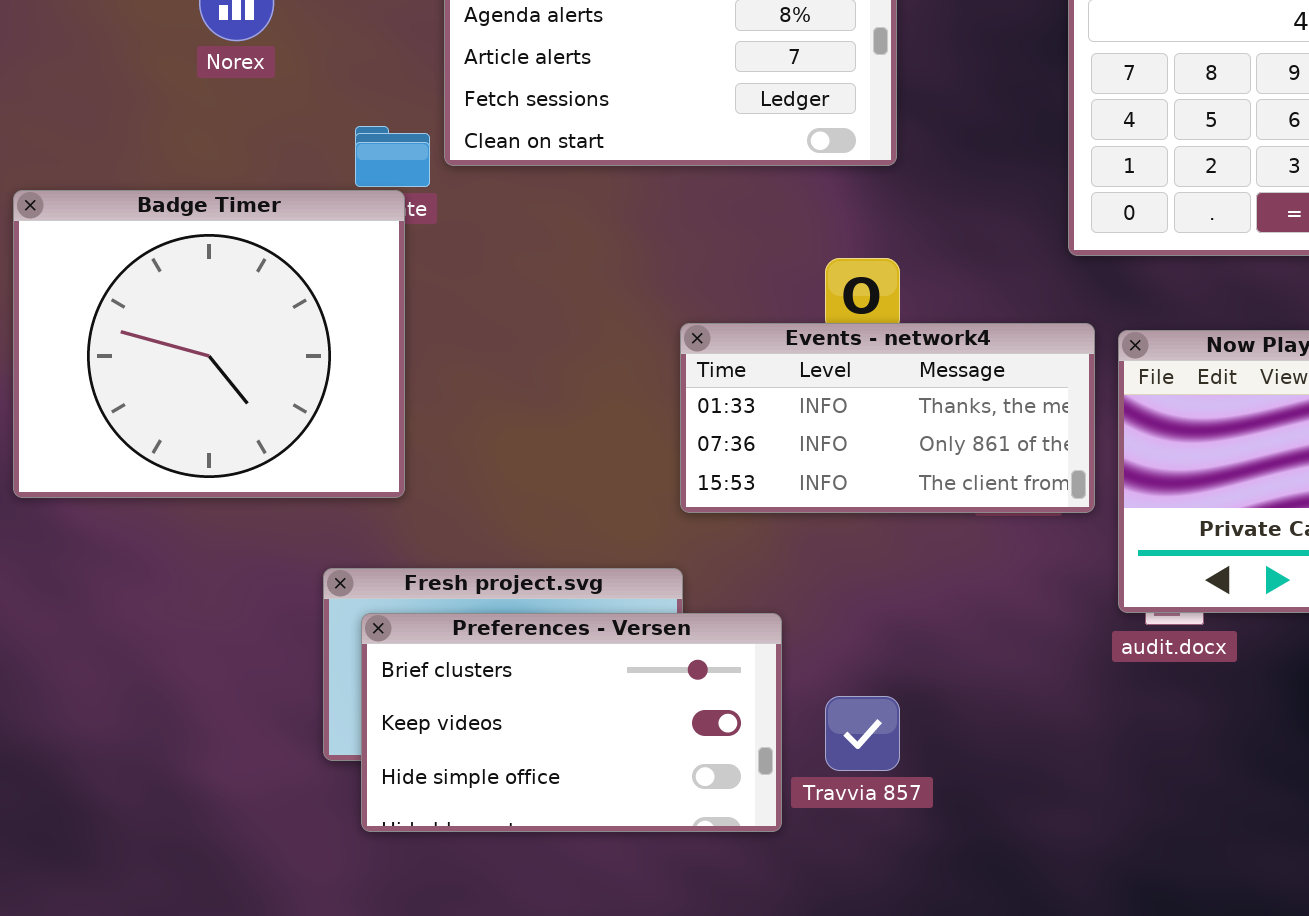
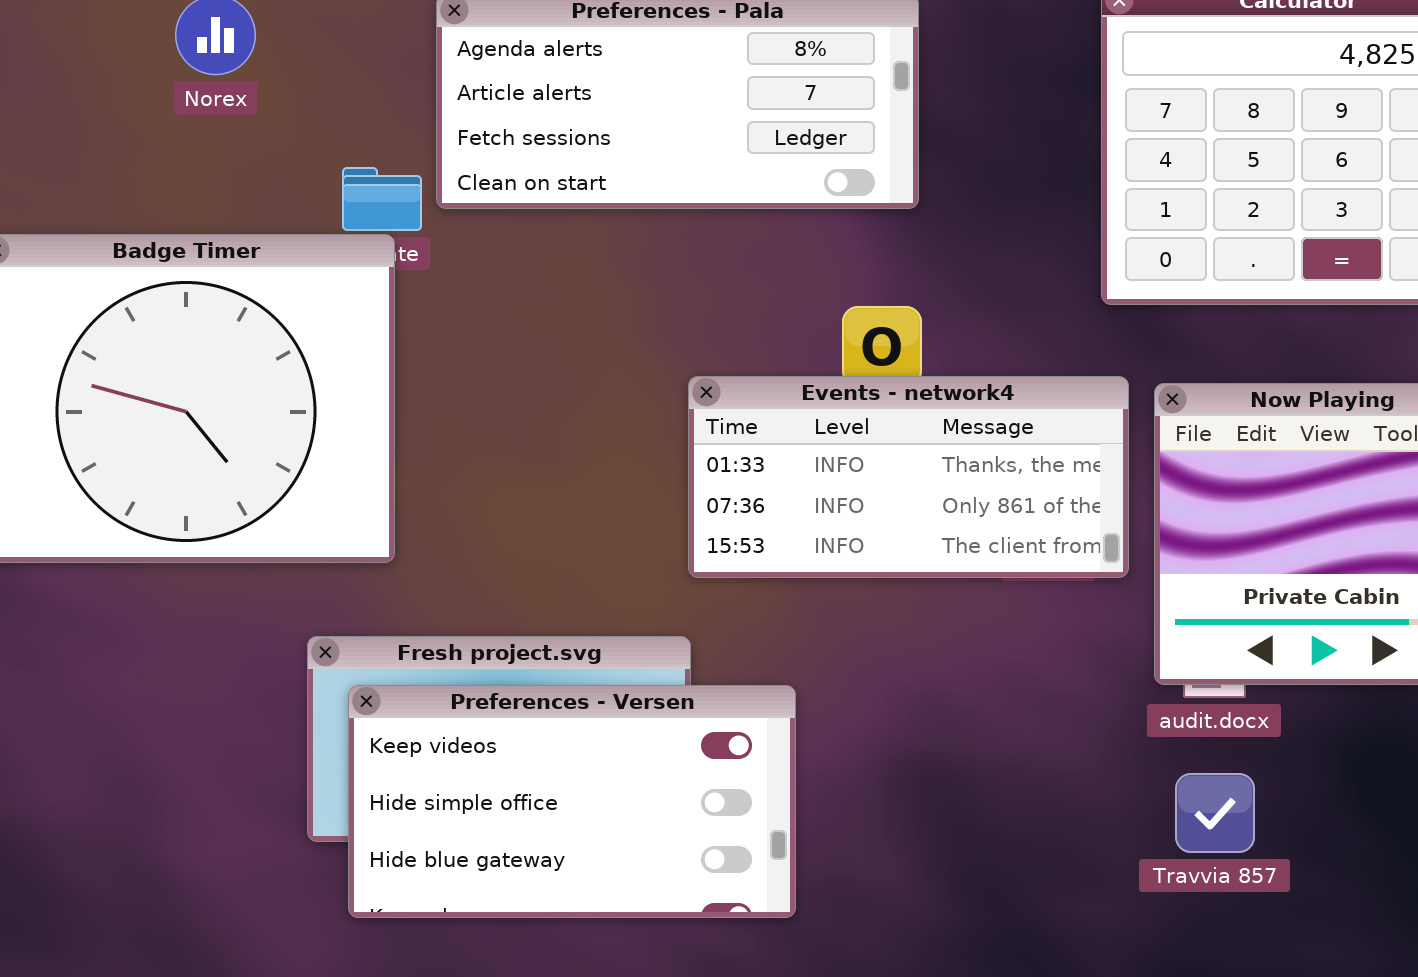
Preferences - Versen: [361,613,782,832] -> [348,685,796,918], scrolled down 1 row
Travvia 857: [825,696,900,771] -> [1175,773,1255,853], moved

